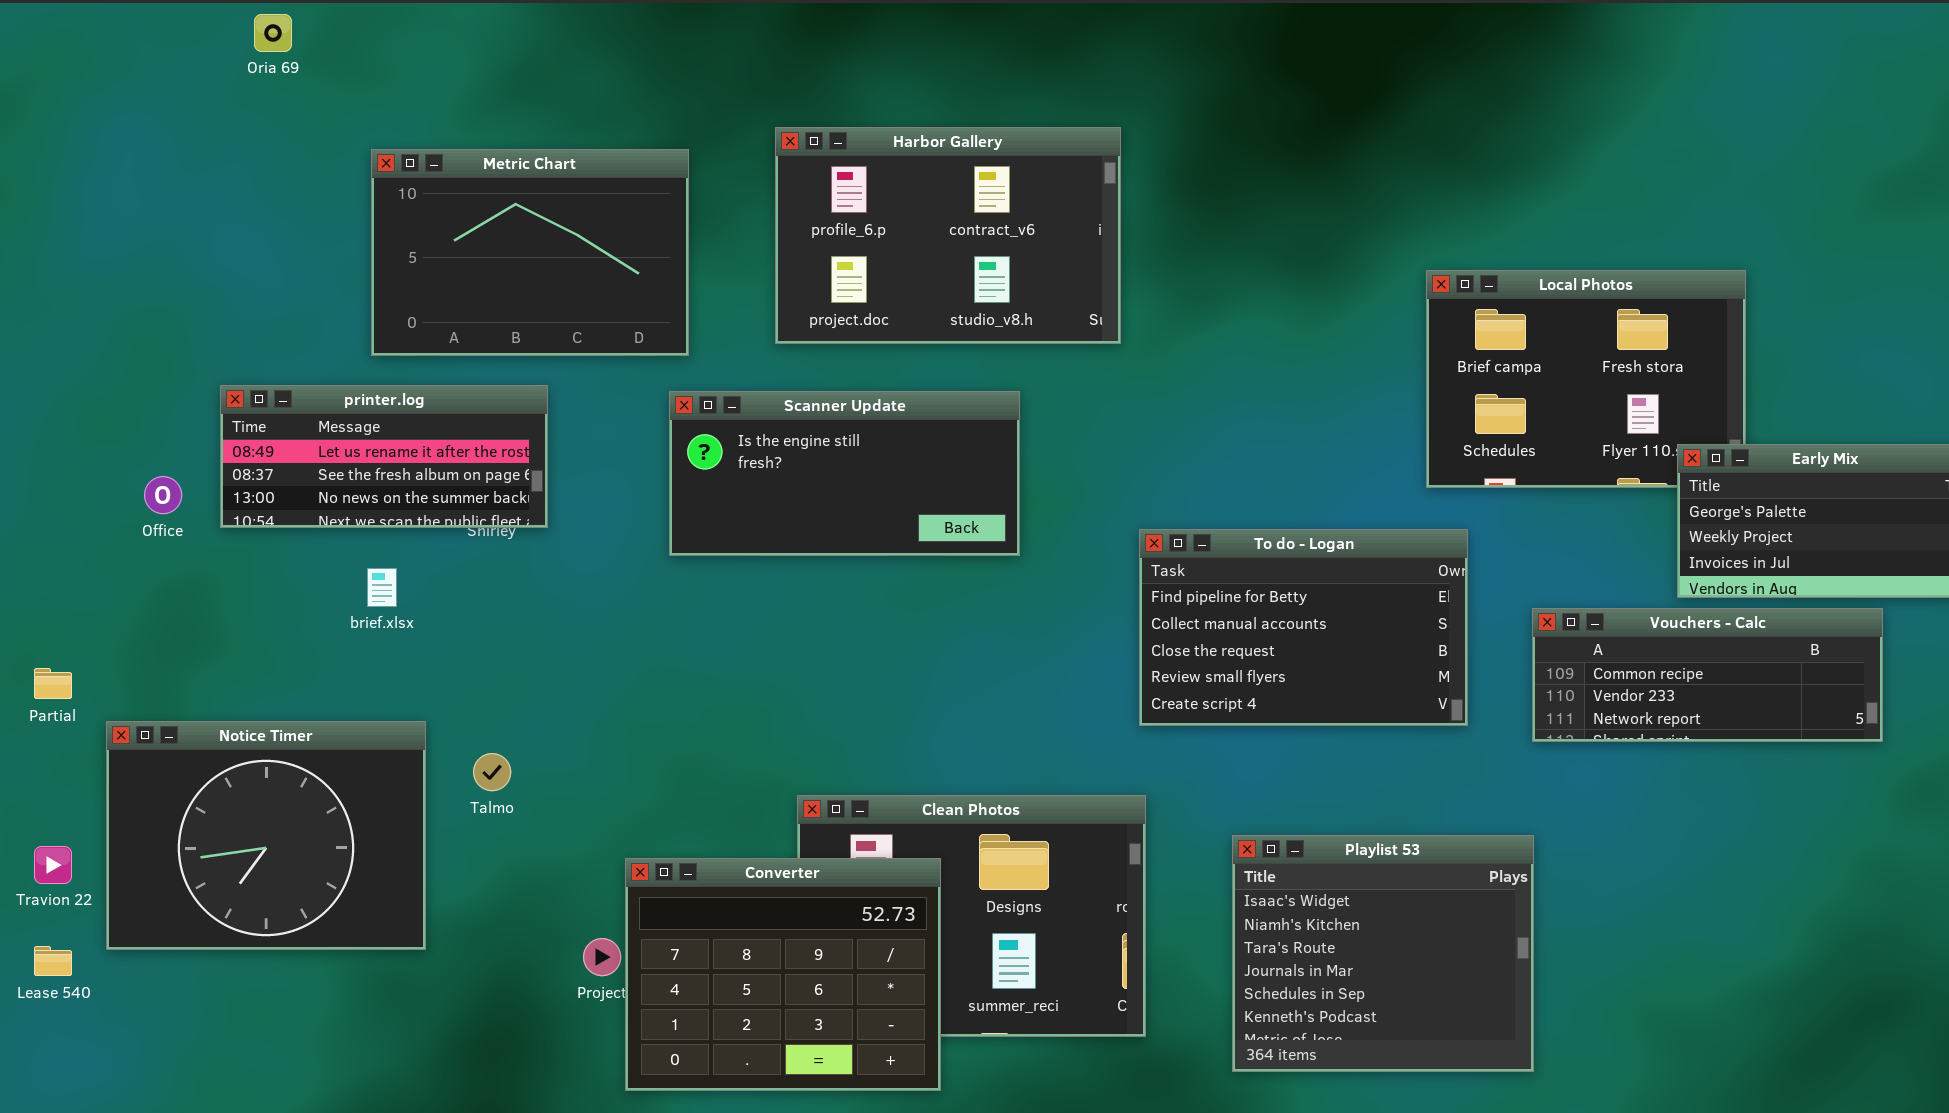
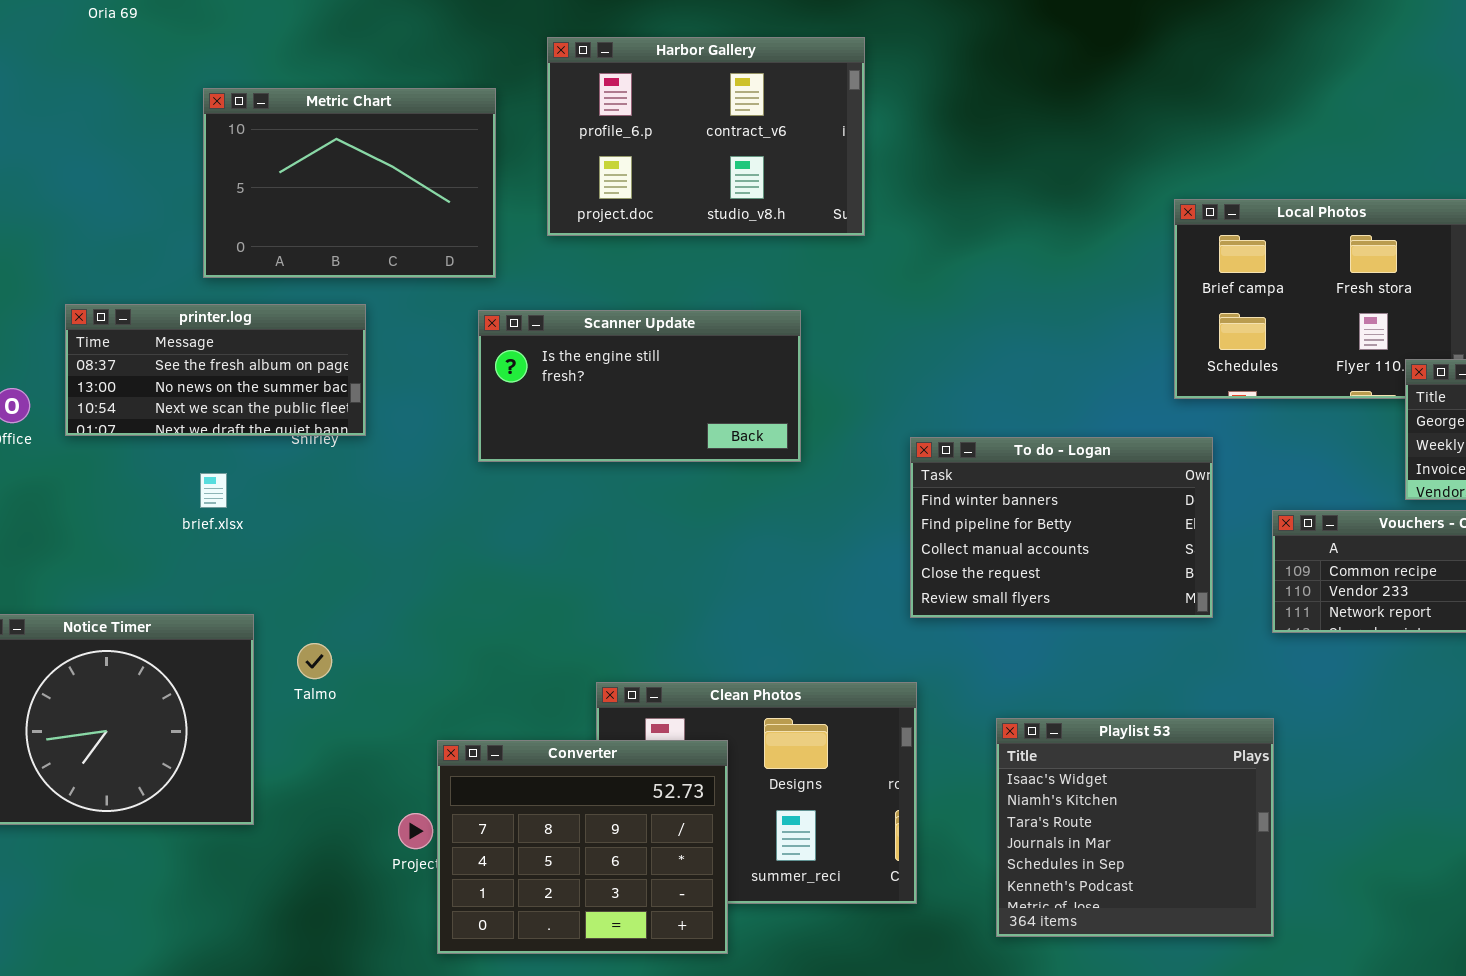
Harbor Gallery: [775,127,1121,344] -> [547,37,865,236], moved
printer.log: [220,385,548,528] -> [65,304,366,436], scrolled down 1 row
To do - Logan: [1139,529,1468,726] -> [910,437,1213,618], scrolled up 1 row

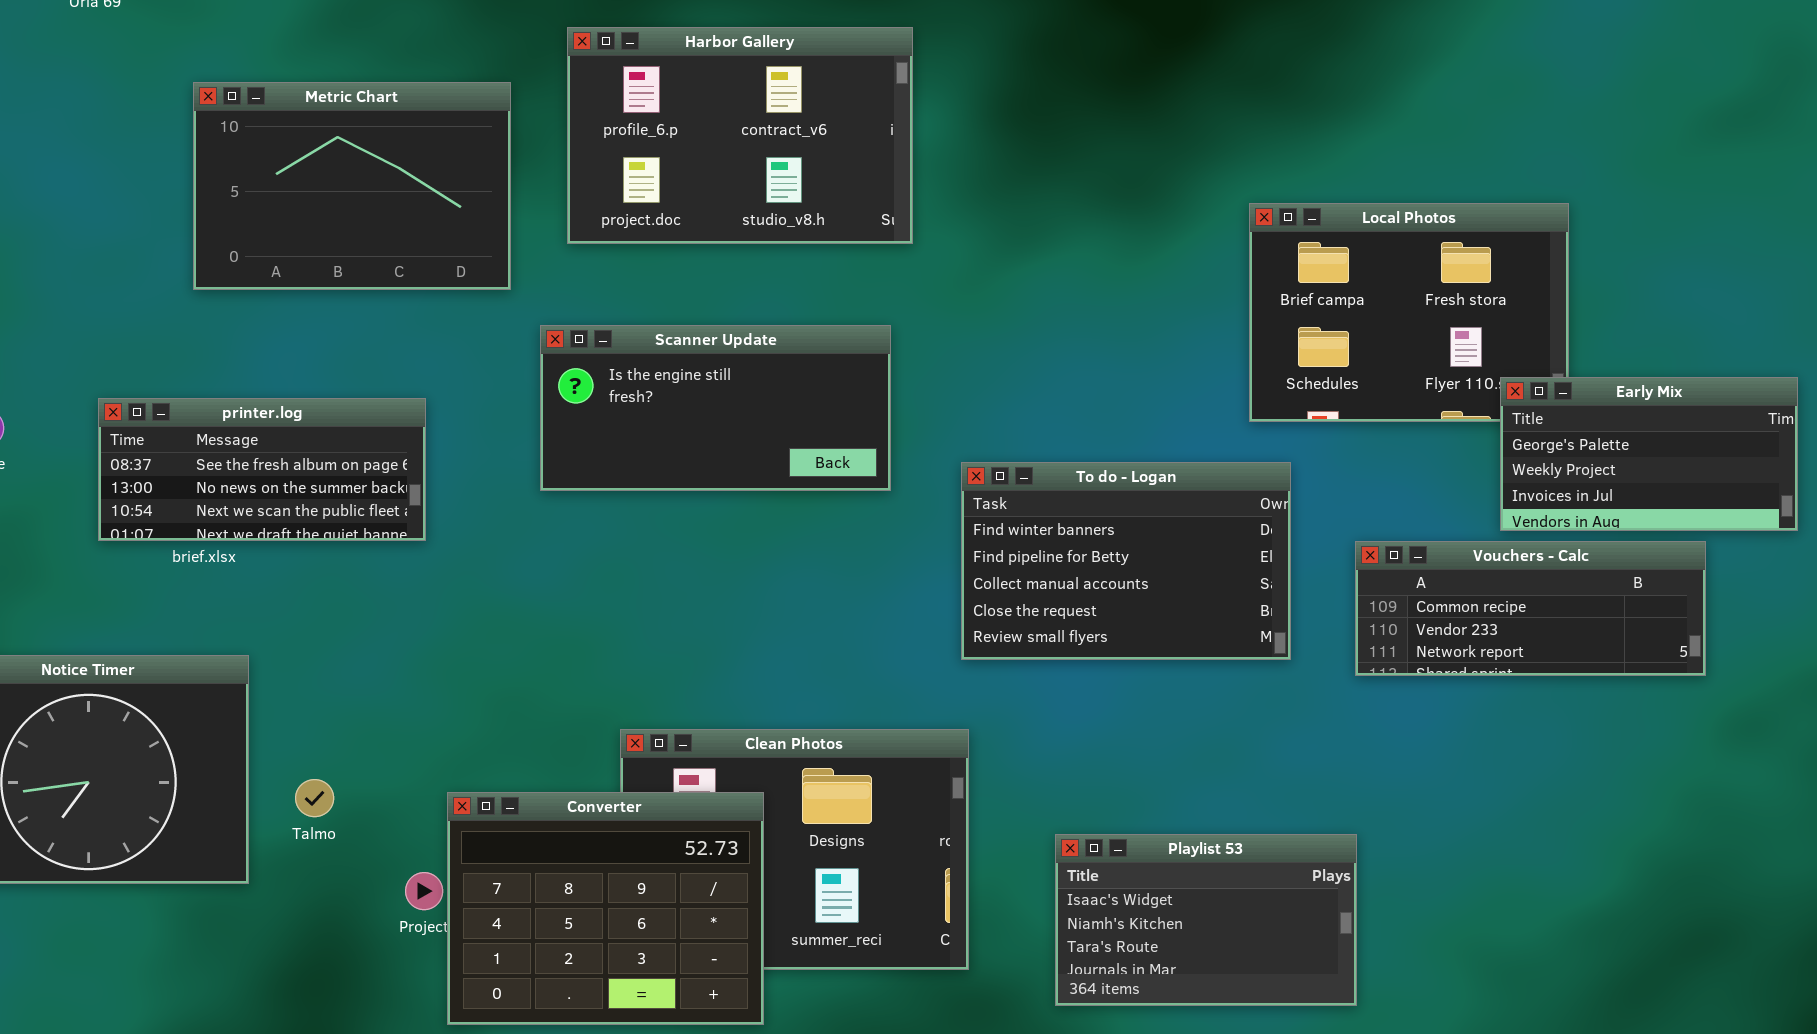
printer.log: [65,304,366,436] -> [98,398,426,541], moved
Scanner Update: [478,310,801,462] -> [540,325,891,491], moved
Talmo: [297,643,332,679] -> [295,779,334,817], moved
Playlist 53: [996,718,1274,937] -> [1055,834,1357,1006], resized

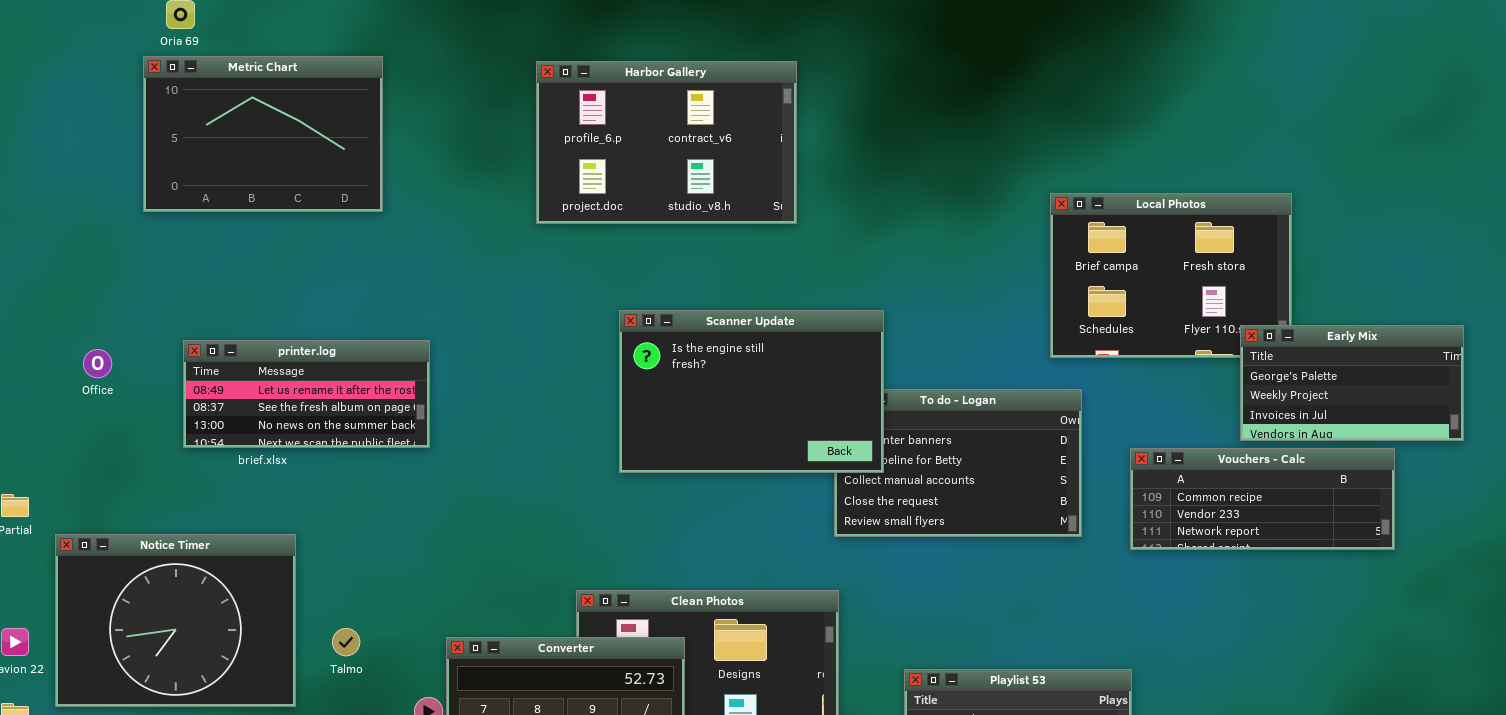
Metric Chart: [193,82,511,290] -> [143,56,383,212], moved
Scanner Update: [540,325,891,491] -> [619,310,884,473], moved, resized
printer.log: [98,398,426,541] -> [183,340,430,448], scrolled up 1 row

